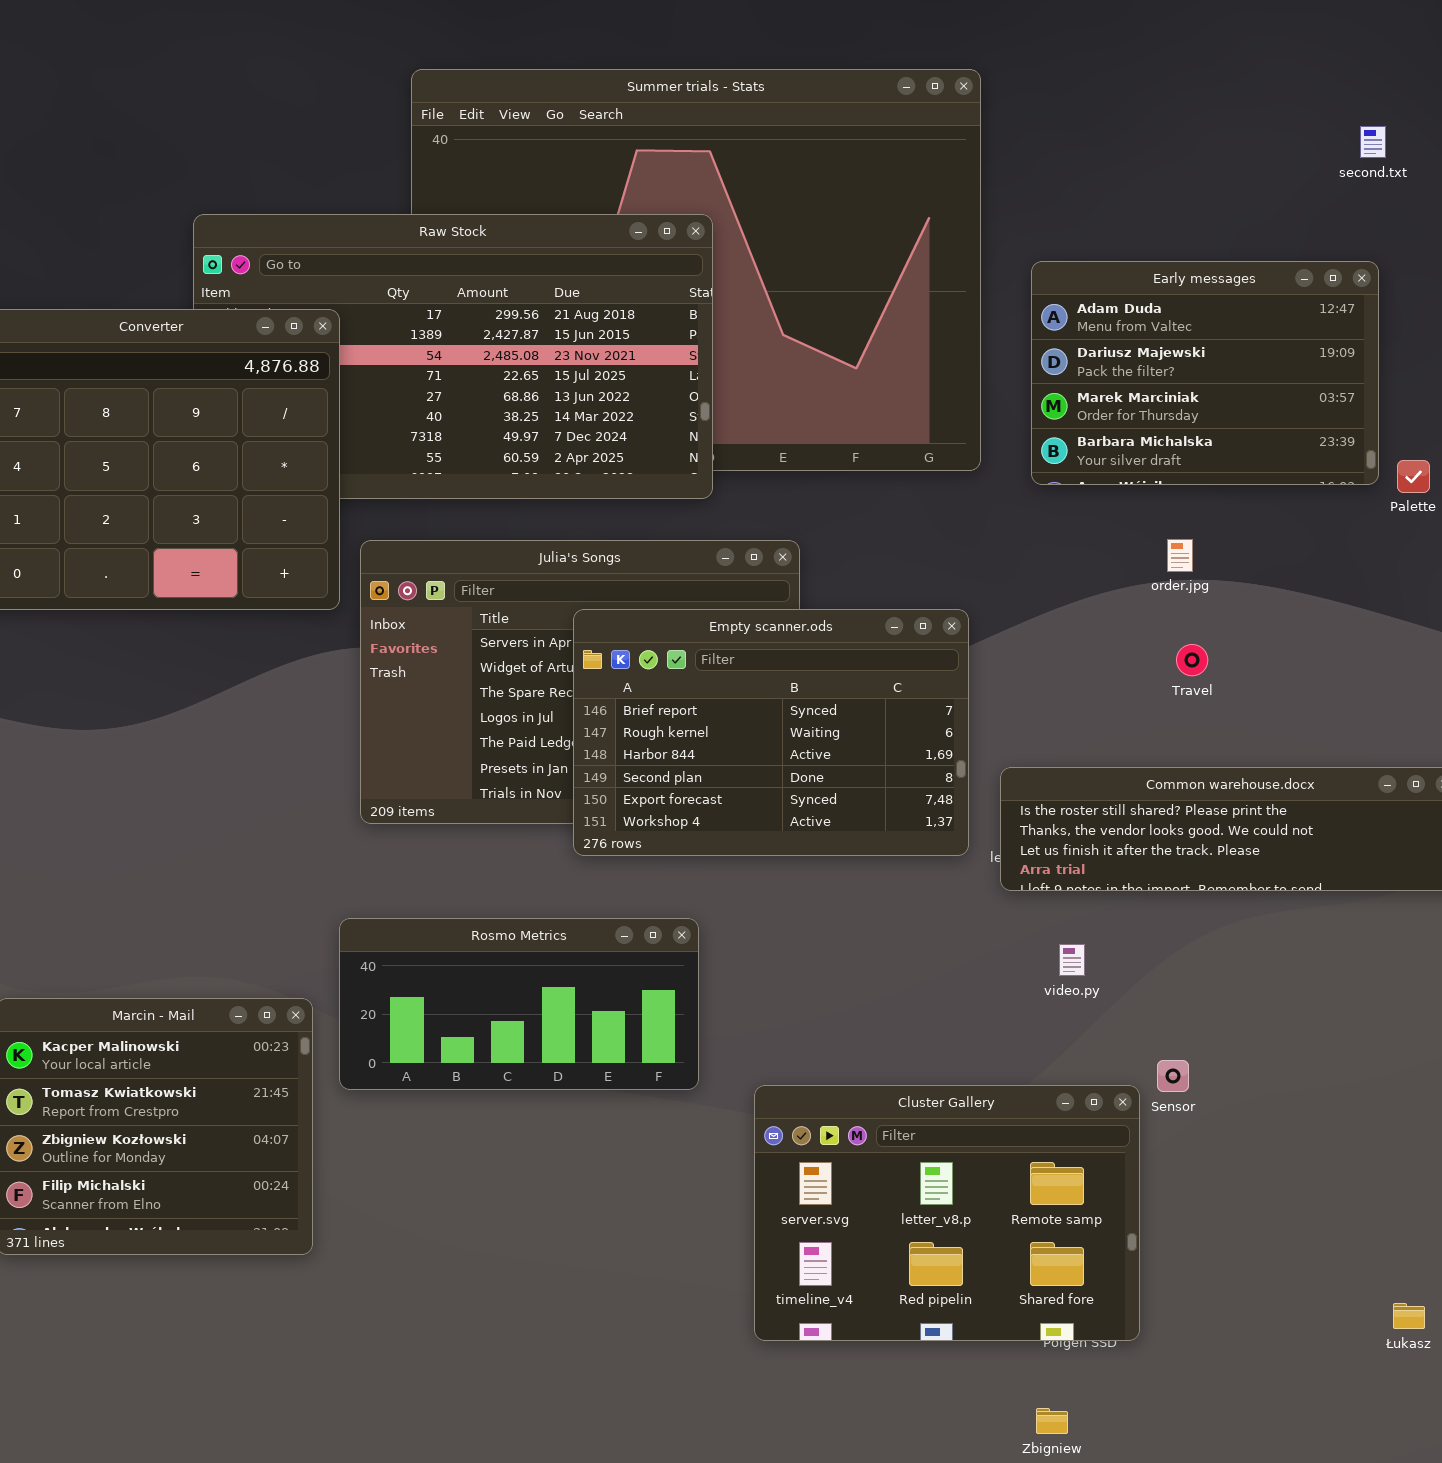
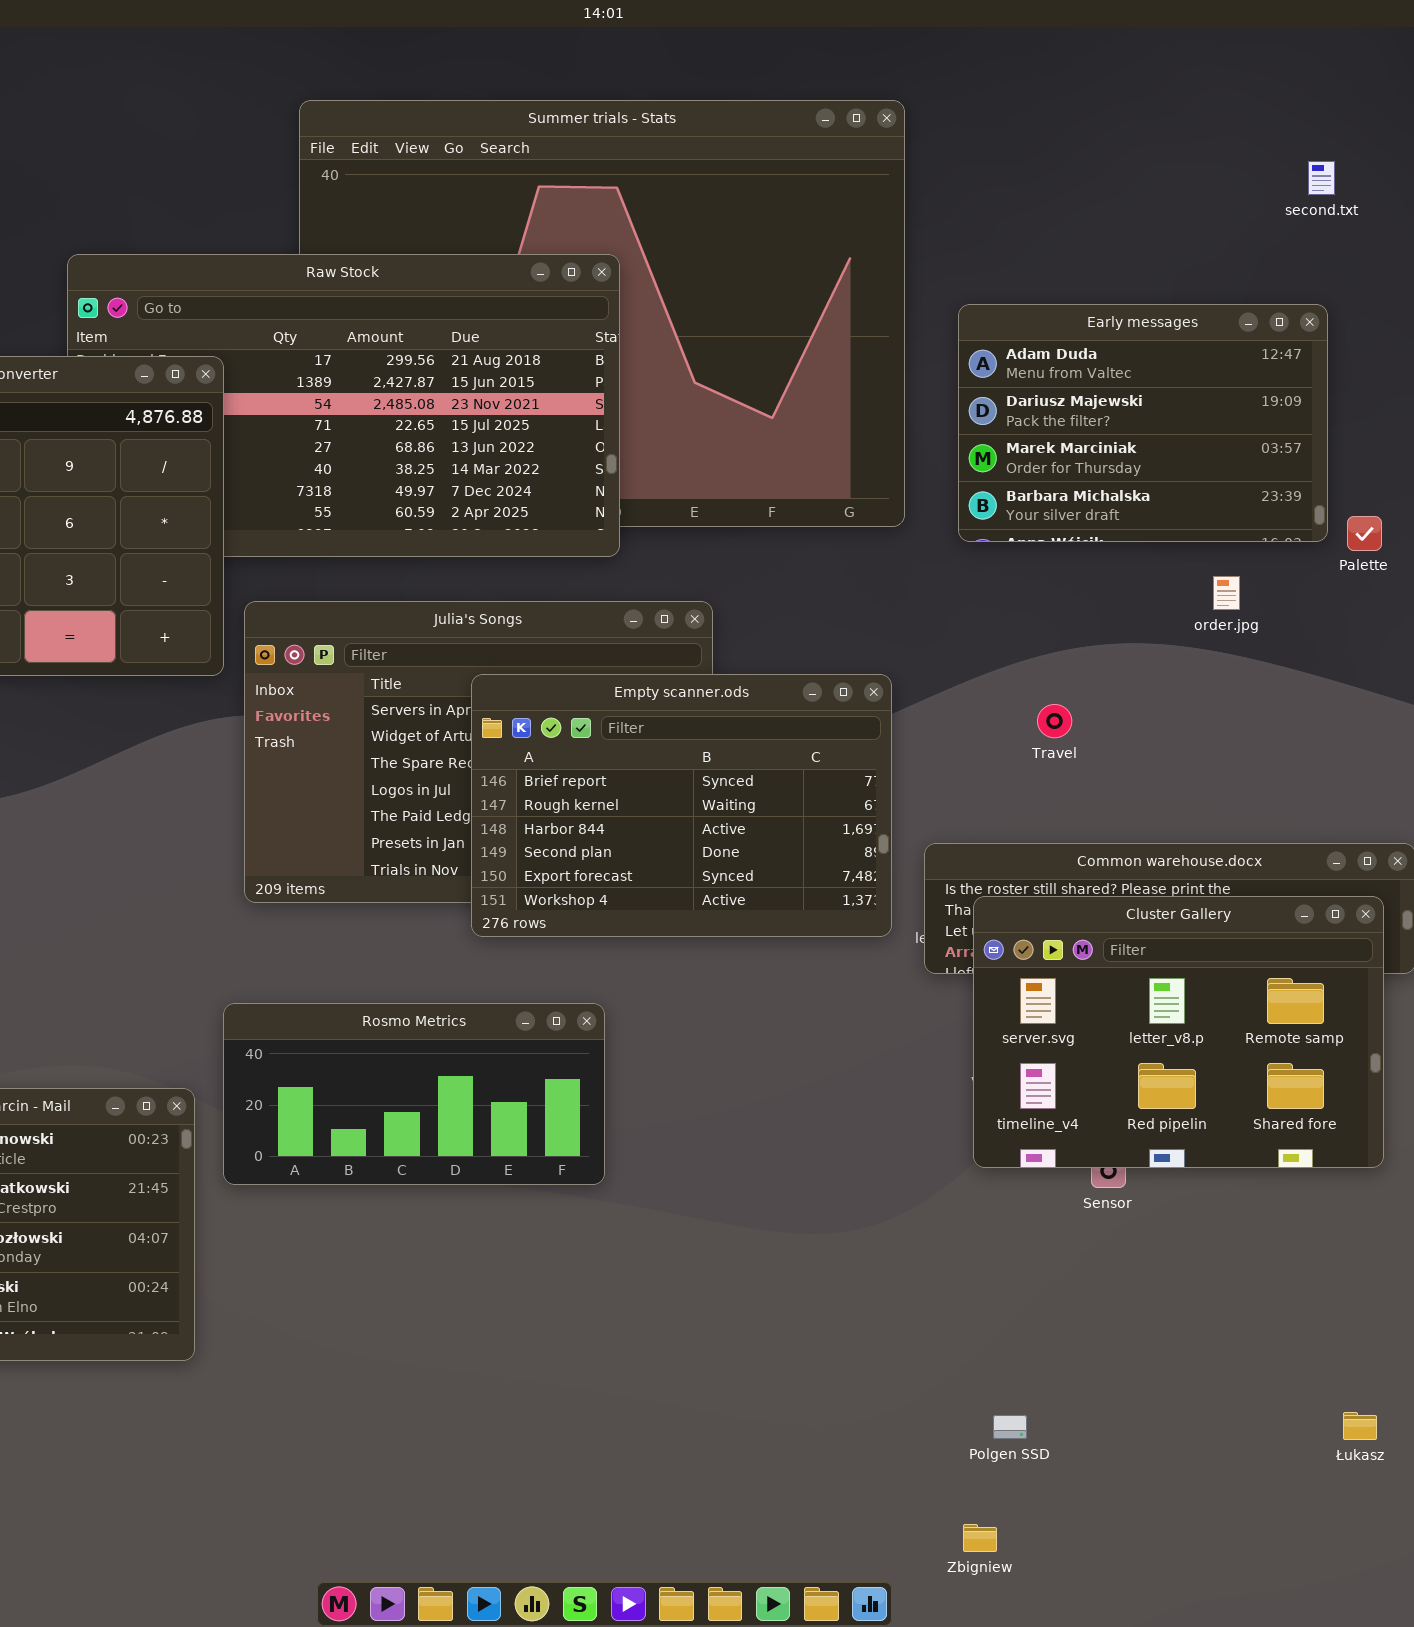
order.jpg: [1167,539,1193,572] -> [1213,576,1240,610], moved
Travel: [1176,644,1208,676] -> [1037,704,1072,738], moved
Cluster Gallery: [754,1085,1140,1341] -> [973,896,1384,1168], moved

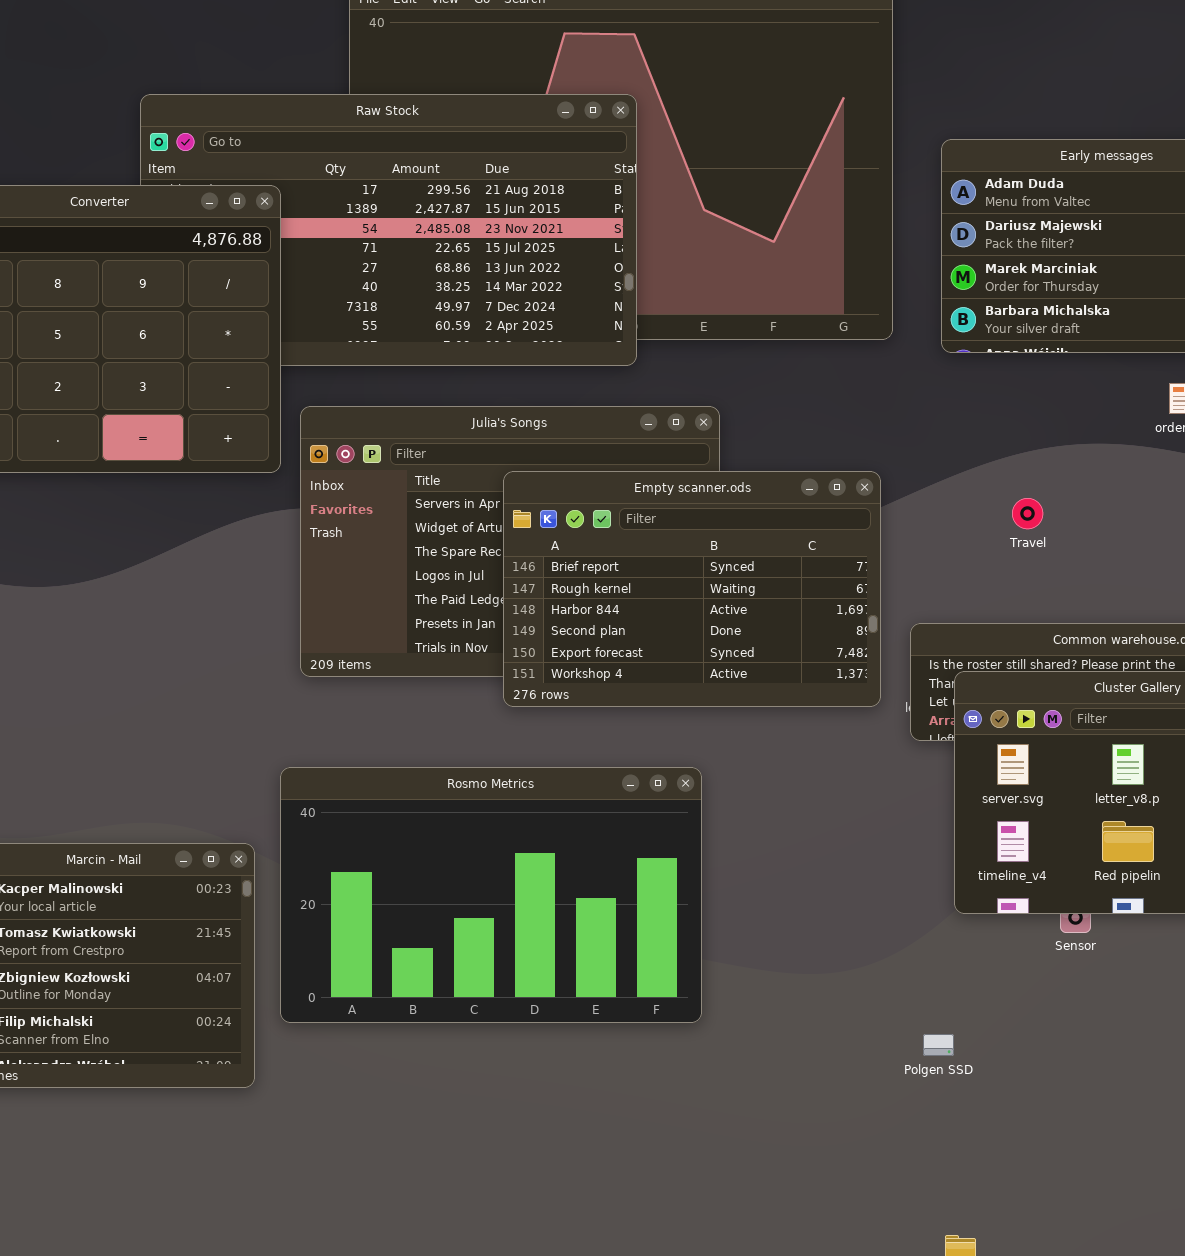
Rosmo Metrics: [223,1003,605,1185] -> [280,767,702,1023], resized
Polgen SSD: [993,1415,1027,1439] -> [923,1034,954,1056], moved

